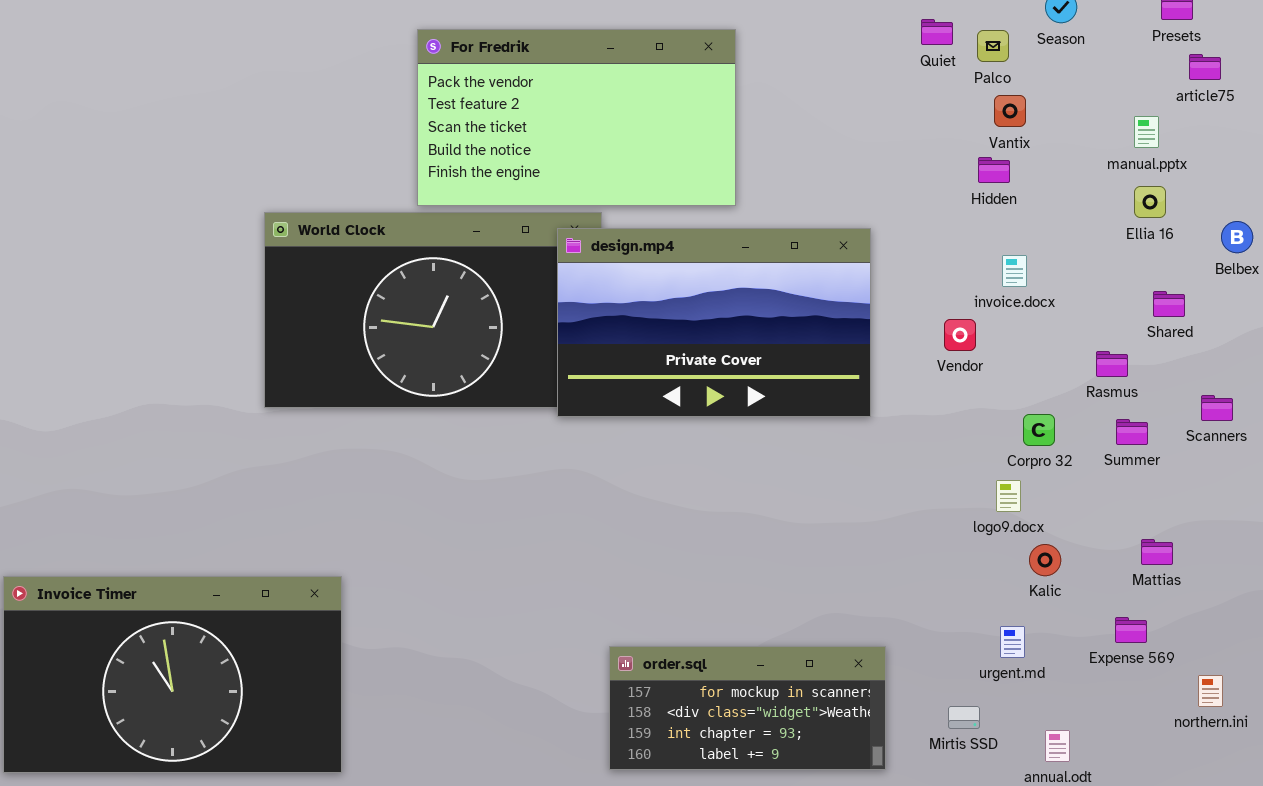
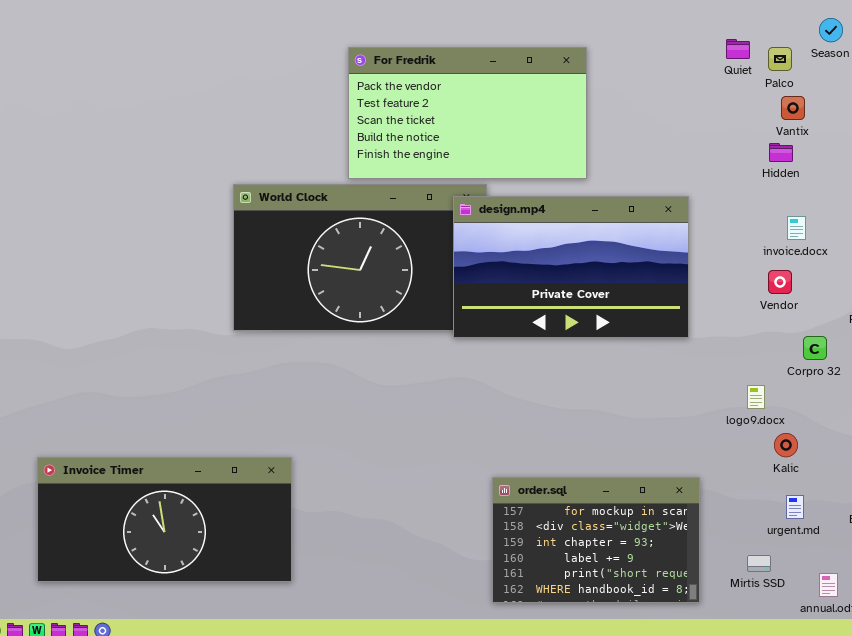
Vendor: [944,319,976,351] -> [768,270,792,294], moved
logo9.docx: [996,480,1021,512] -> [747,385,765,409], moved
Kalic: [1029,544,1061,576] -> [774,433,798,457], moved
Invoice Timer: [3,576,342,773] -> [37,457,292,582], resized
order.sql: [609,646,886,770] -> [492,477,700,603], resized

